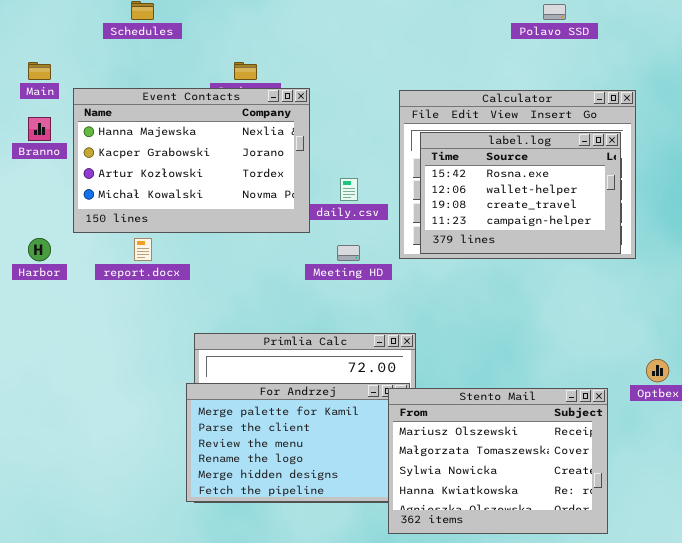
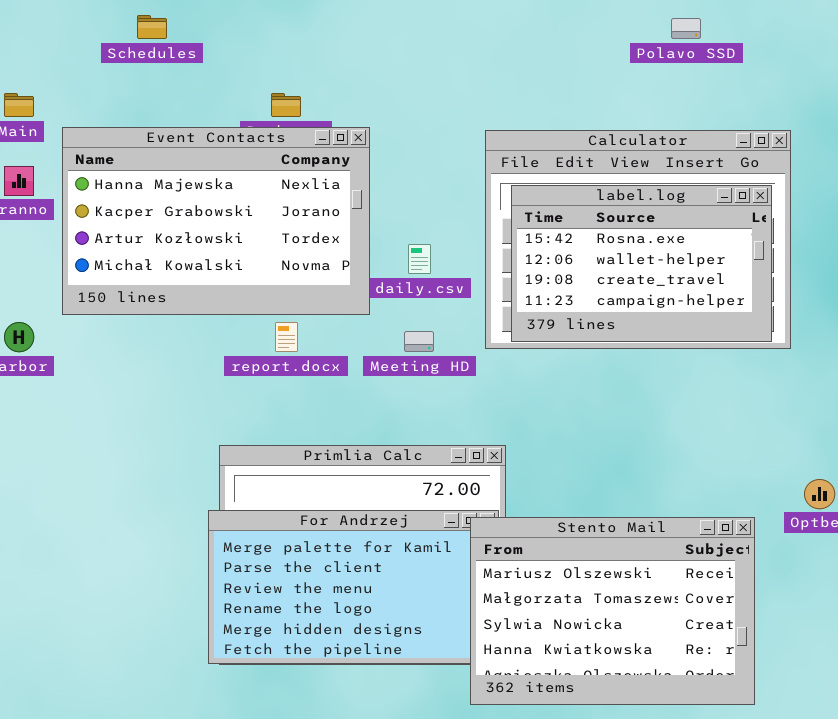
report.docx: [134,238,152,261] -> [275,322,298,352], moved

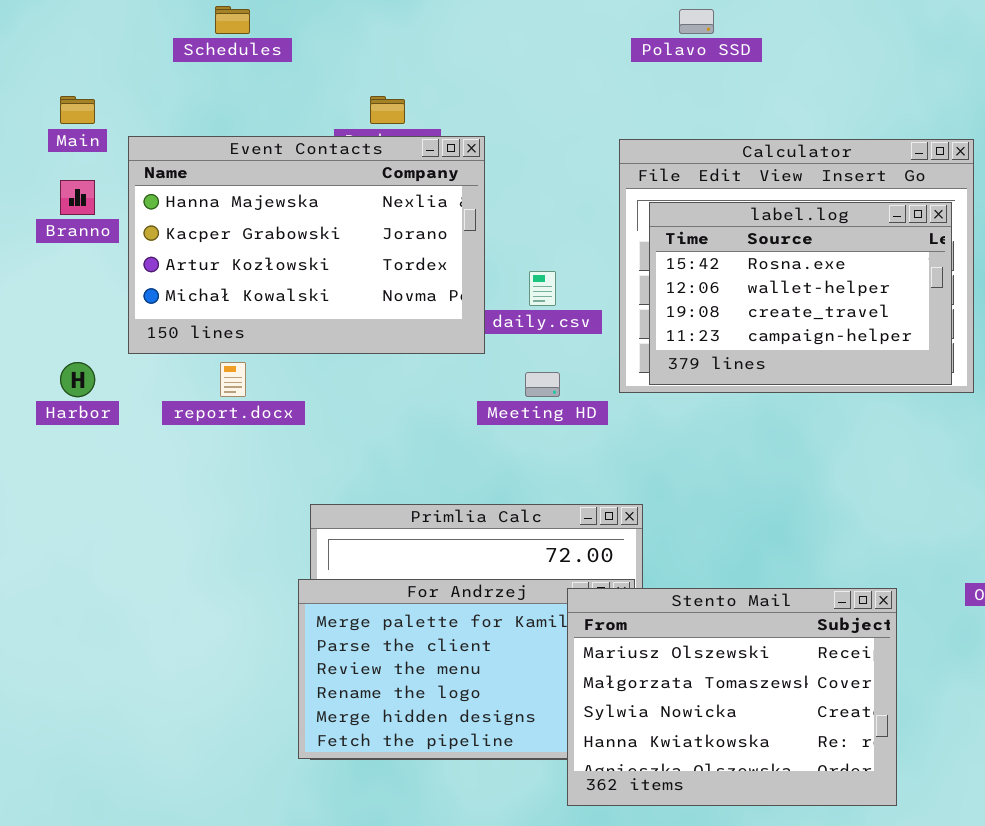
Polavo SSD: [671,18,701,39] -> [679,9,714,34], moved
report.docx: [275,322,298,352] -> [220,362,246,397], moved
Stento Mail: [470,517,755,705] -> [567,588,897,806], moved

